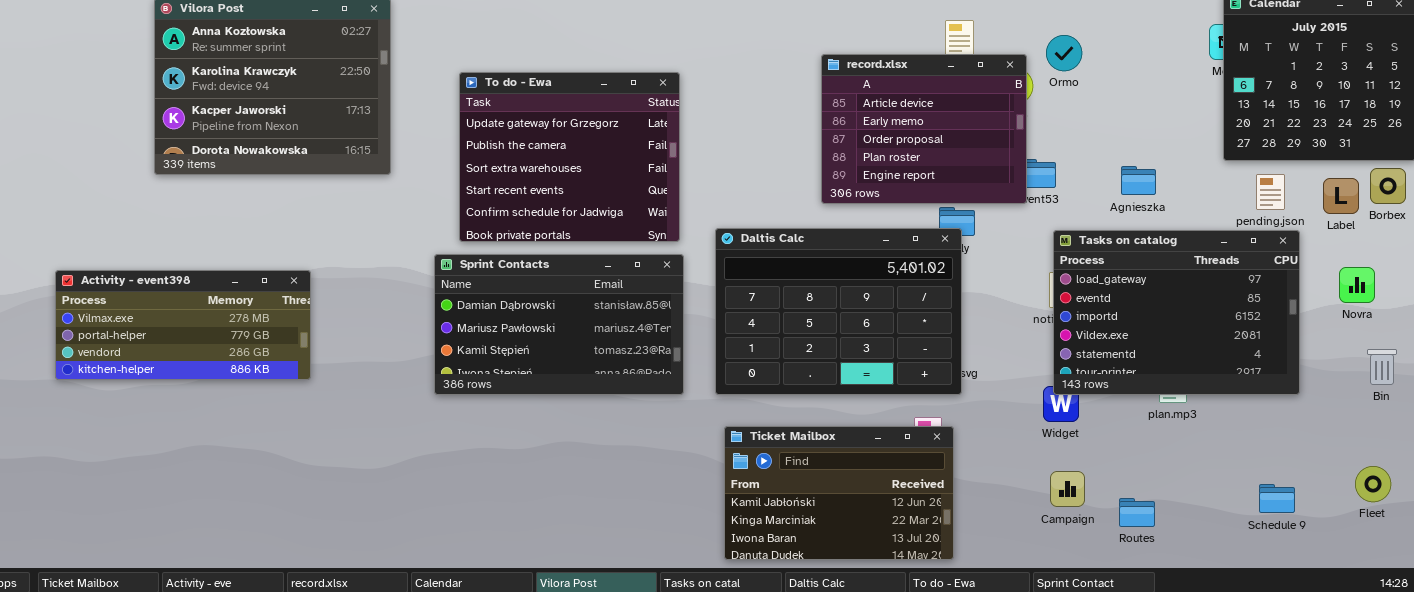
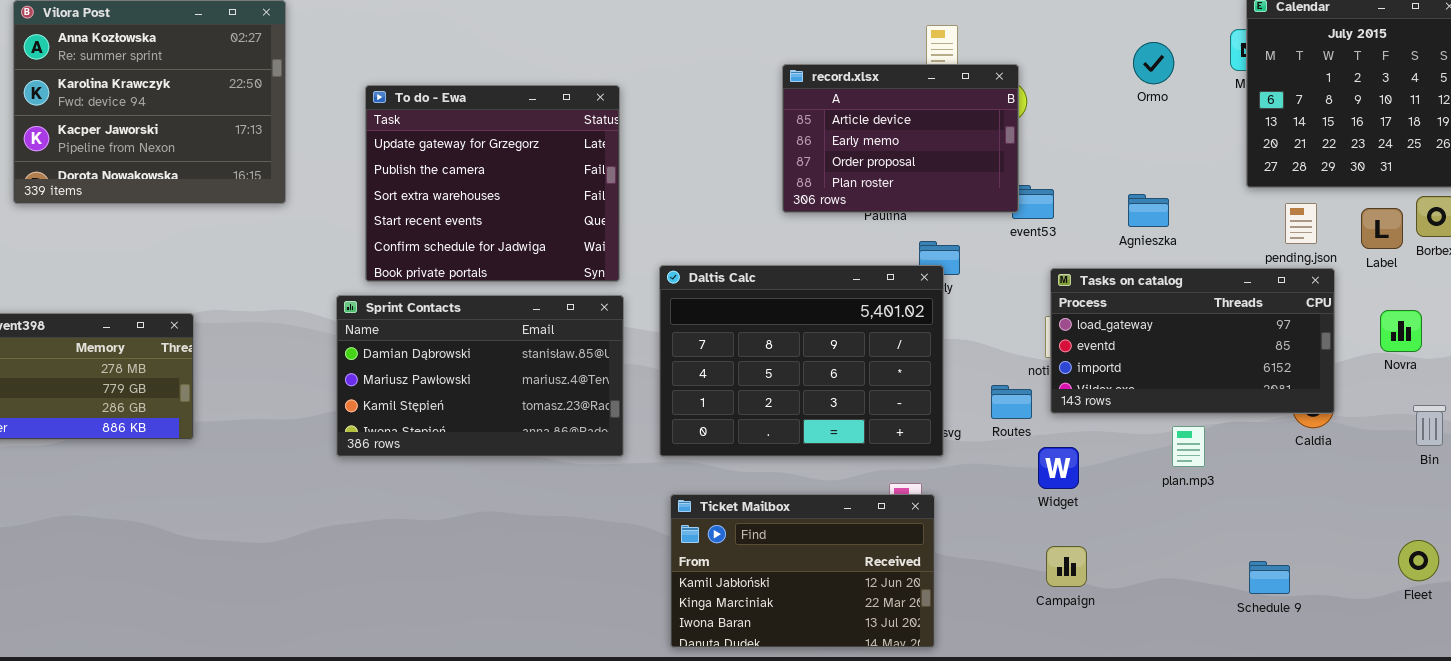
Ormo: [1046,35,1082,71] -> [1133,42,1174,84], moved
record.xlsx: [821,54,1027,204] -> [782,64,1019,213], resized
Tasks on catalog: [1053,230,1300,395] -> [1050,268,1335,414], resized
Schedule 9: [1259,484,1295,513] -> [1249,561,1290,594], moved
Routes: [1119,498,1155,527] -> [991,385,1032,419], moved

